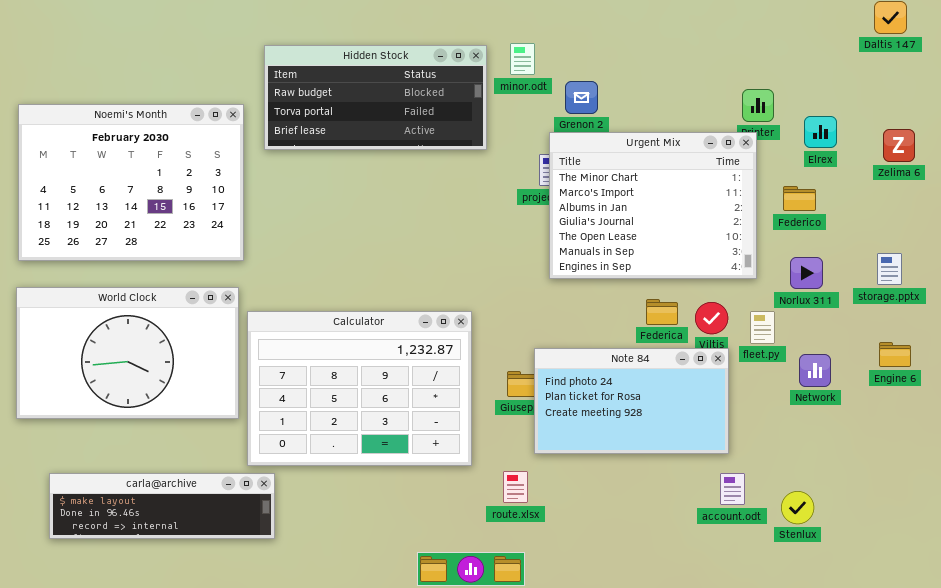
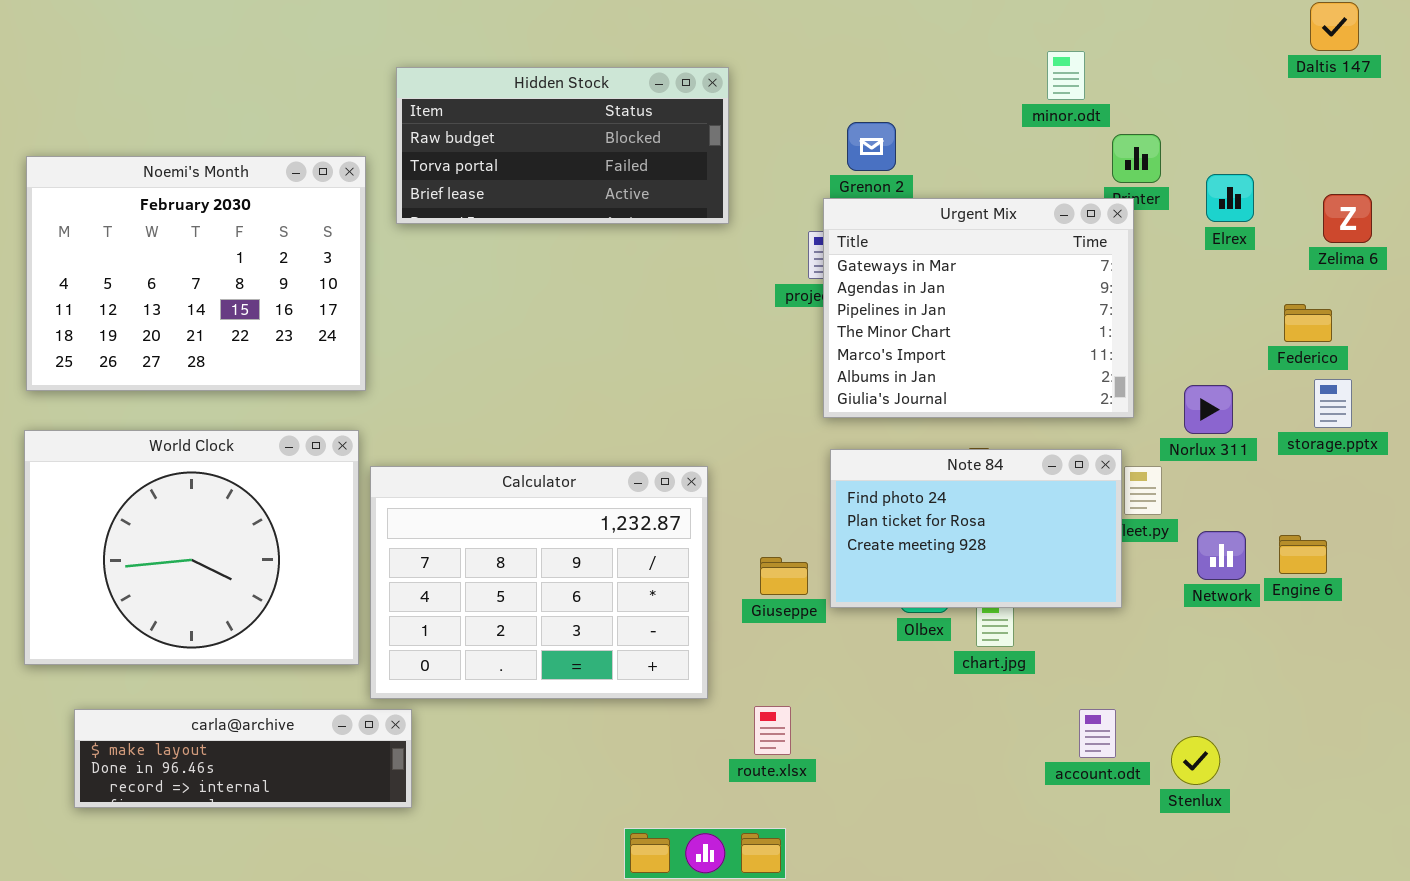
minor.odt: [510,43,535,75] -> [1047,51,1085,100], moved
Urgent Mix: [549,132,757,279] -> [823,198,1134,418], scrolled up 3 rows
Federico: [783,186,816,211] -> [1284,304,1332,342], moved
World Clock: [16,287,239,419] -> [24,430,359,665], resized
Engine 6: [879,342,911,367] -> [1279,535,1327,574], moved
Note 84: [534,348,729,454] -> [830,449,1122,608], moved

